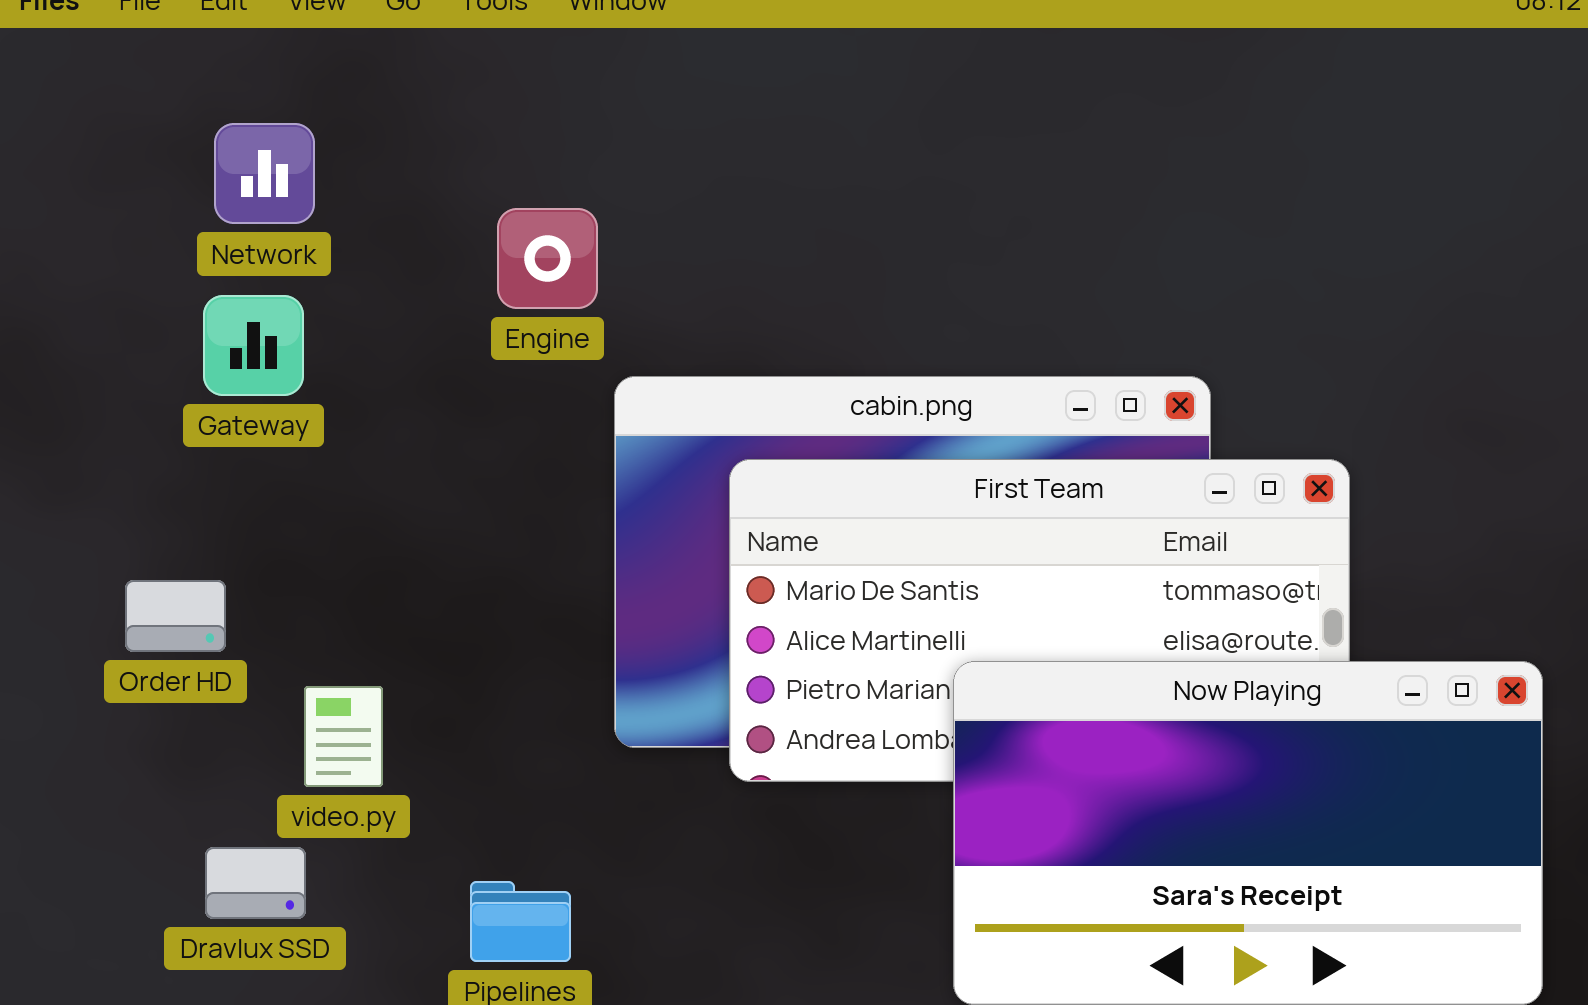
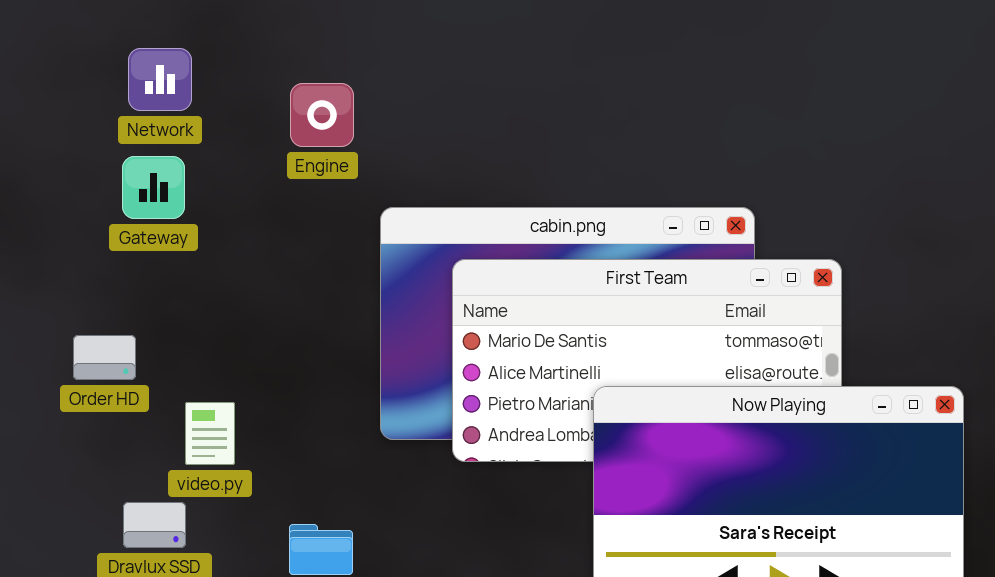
Engine: [497,208,598,309] -> [290,83,354,147], moved

